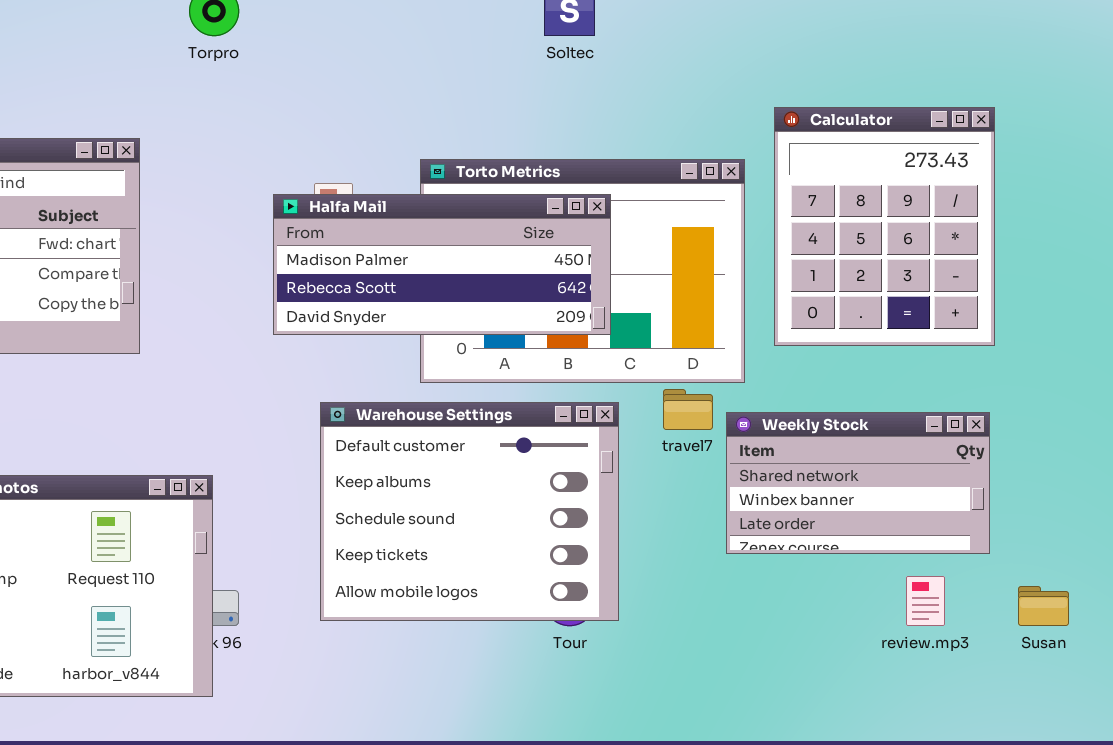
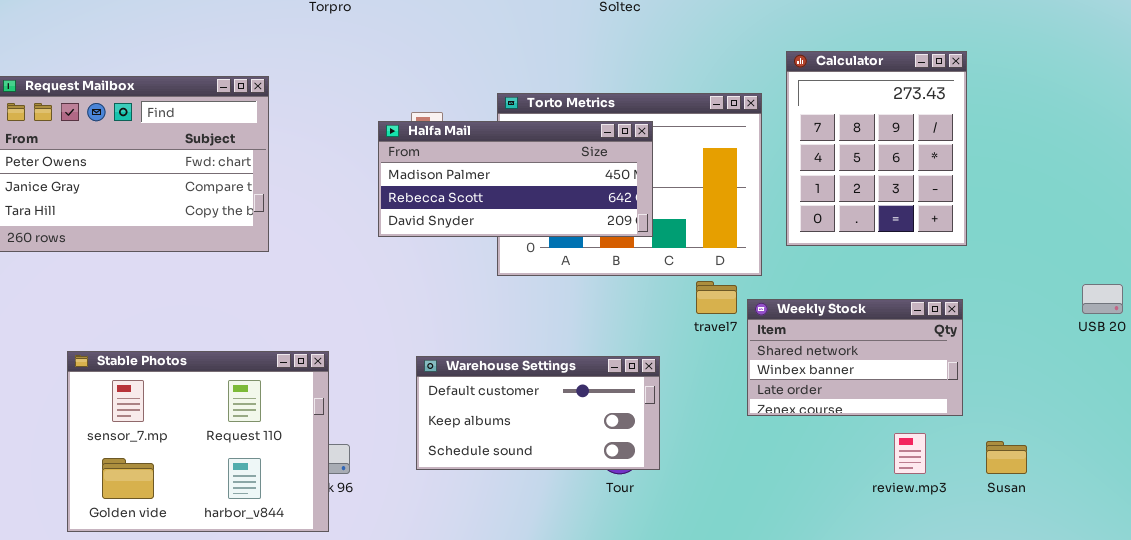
Warehouse Settings: [320,402,619,621] -> [416,356,660,470], resized

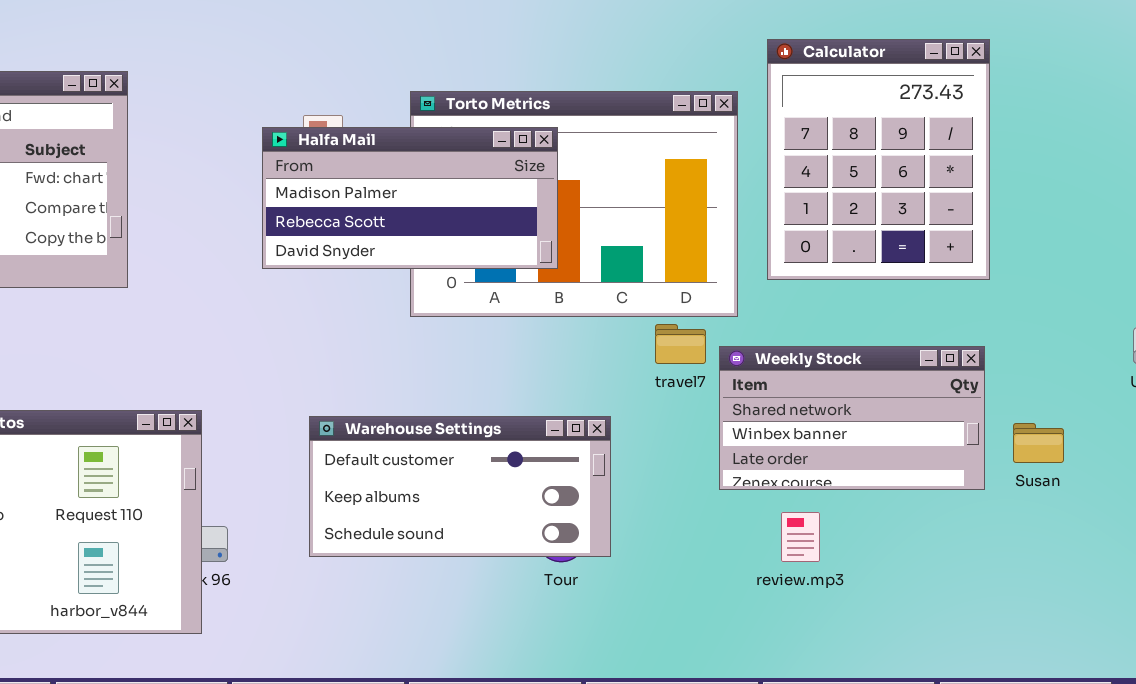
Halfa Mail: [378,121,653,237] -> [262,127,558,269], resized
review.mp3: [894,433,926,474] -> [781,512,820,562], moved
Susan: [986,441,1027,474] -> [1013,423,1064,463], moved

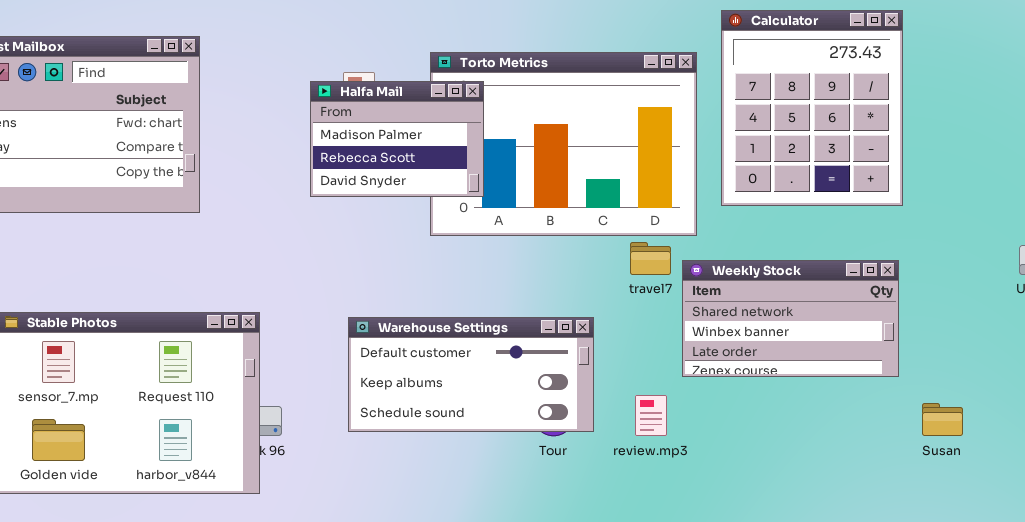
Halfa Mail: [262,127,558,269] -> [310,81,484,197], resized
Susan: [1013,423,1064,463] -> [922,403,963,436], moved
review.mp3: [781,512,820,562] -> [635,395,667,436], moved

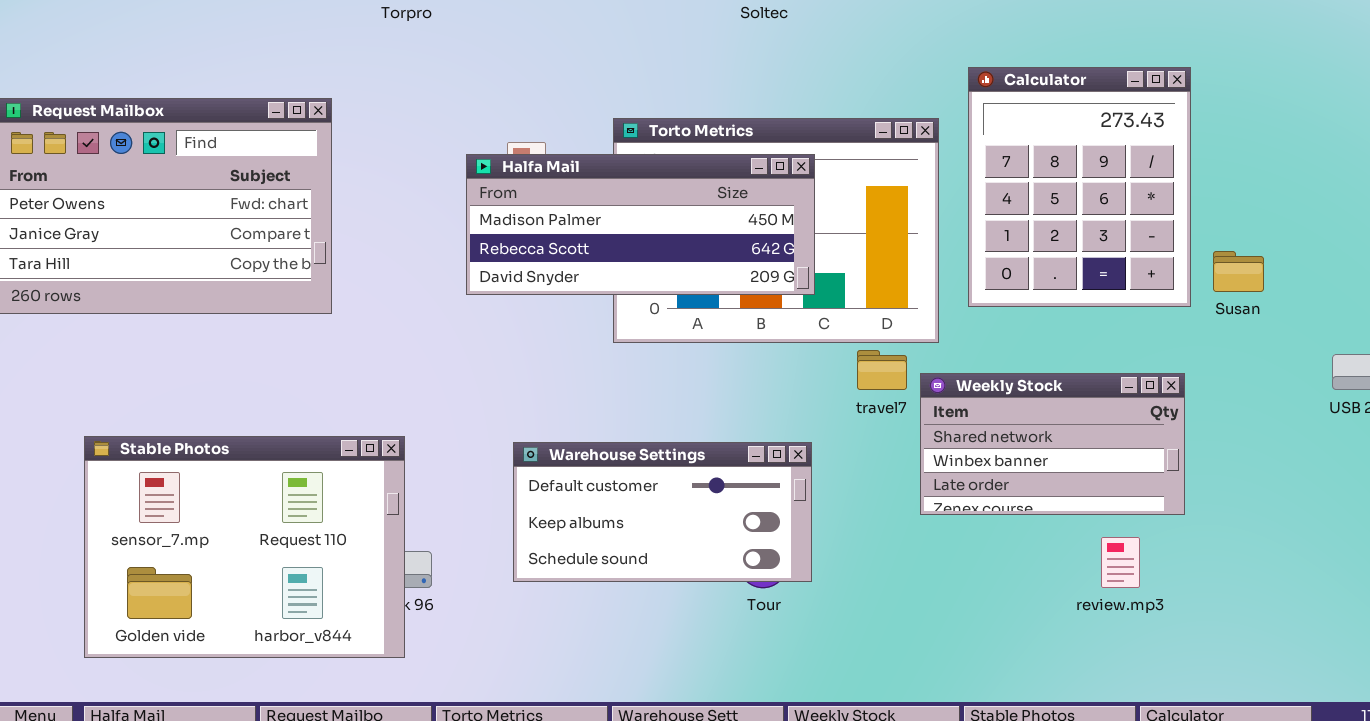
Halfa Mail: [310,81,484,197] -> [466,154,815,295], resized
review.mp3: [635,395,667,436] -> [1101,537,1140,588], moved
Susan: [922,403,963,436] -> [1213,251,1264,292], moved

